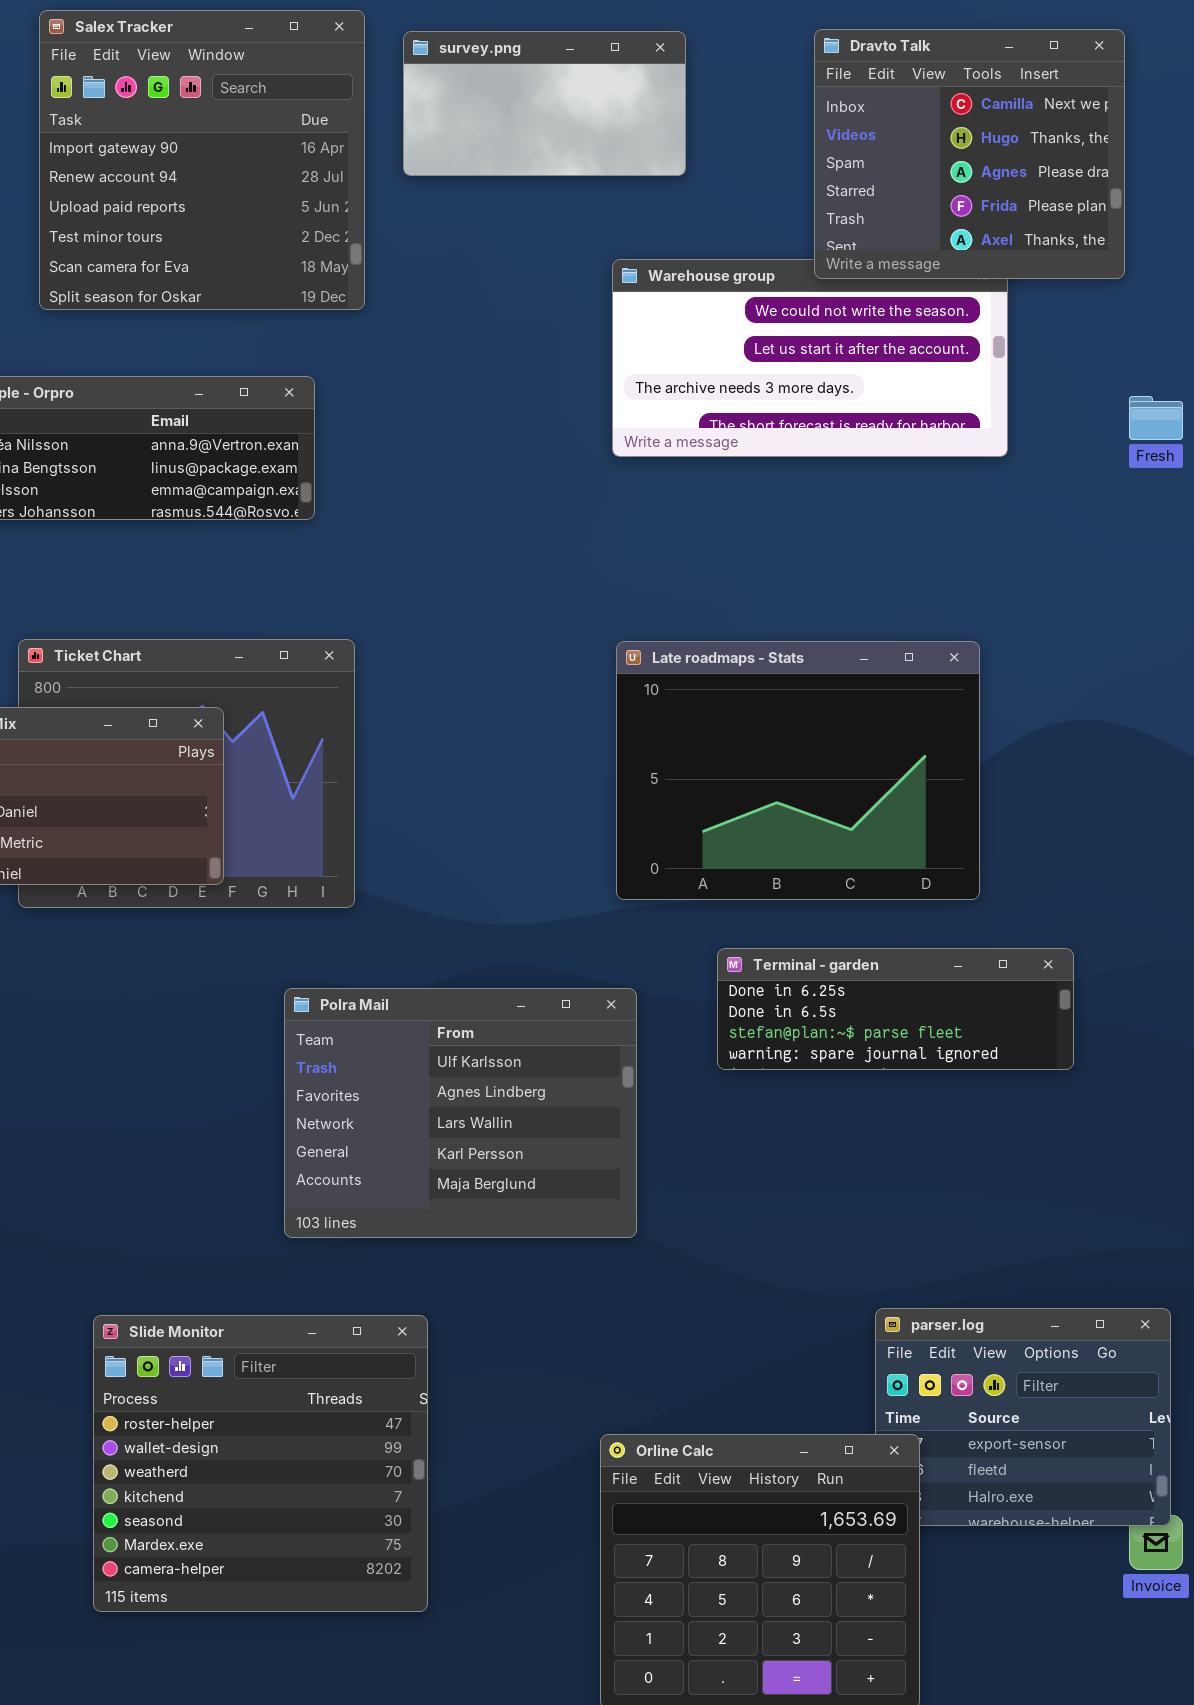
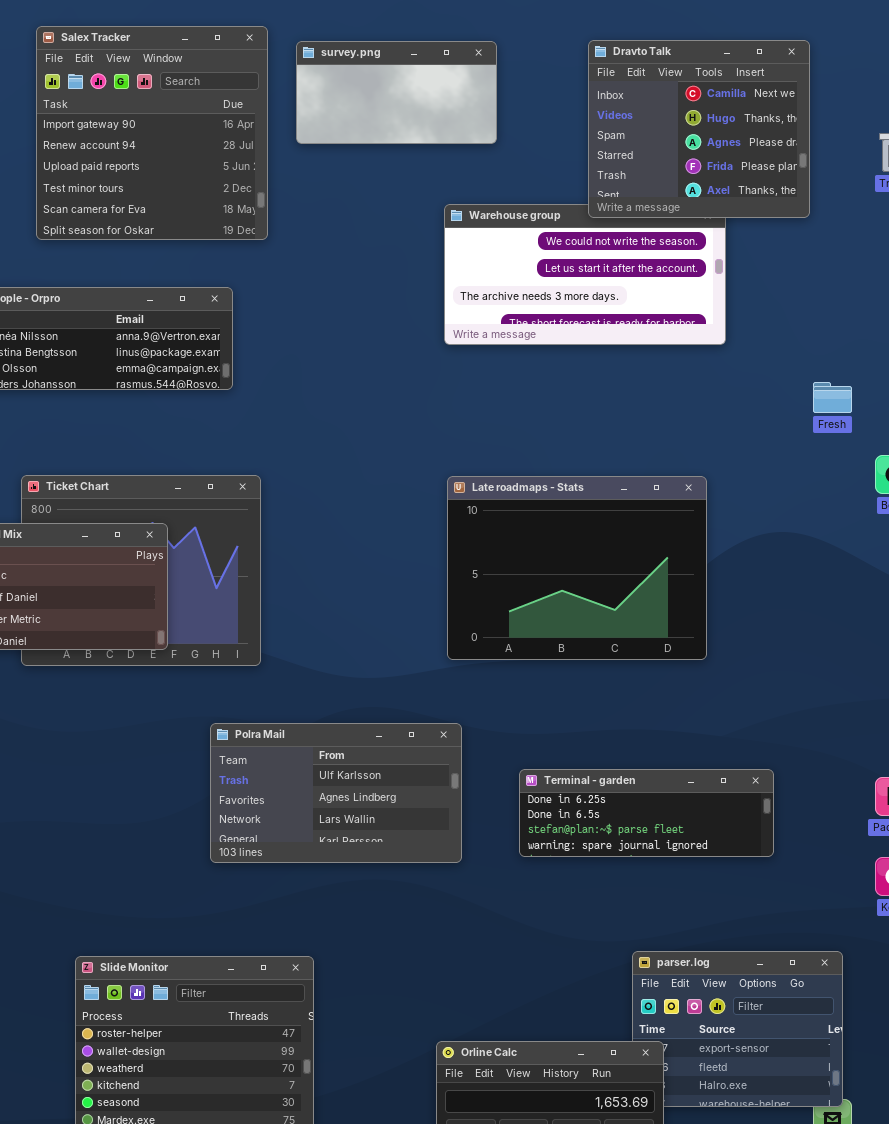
Fresh: [1129,396,1183,440] -> [813,382,852,413], moved
Terminal - garden: [717,948,1074,1070] -> [519,769,774,857], moved
Polra Mail: [284,988,637,1238] -> [210,723,462,863], resized

